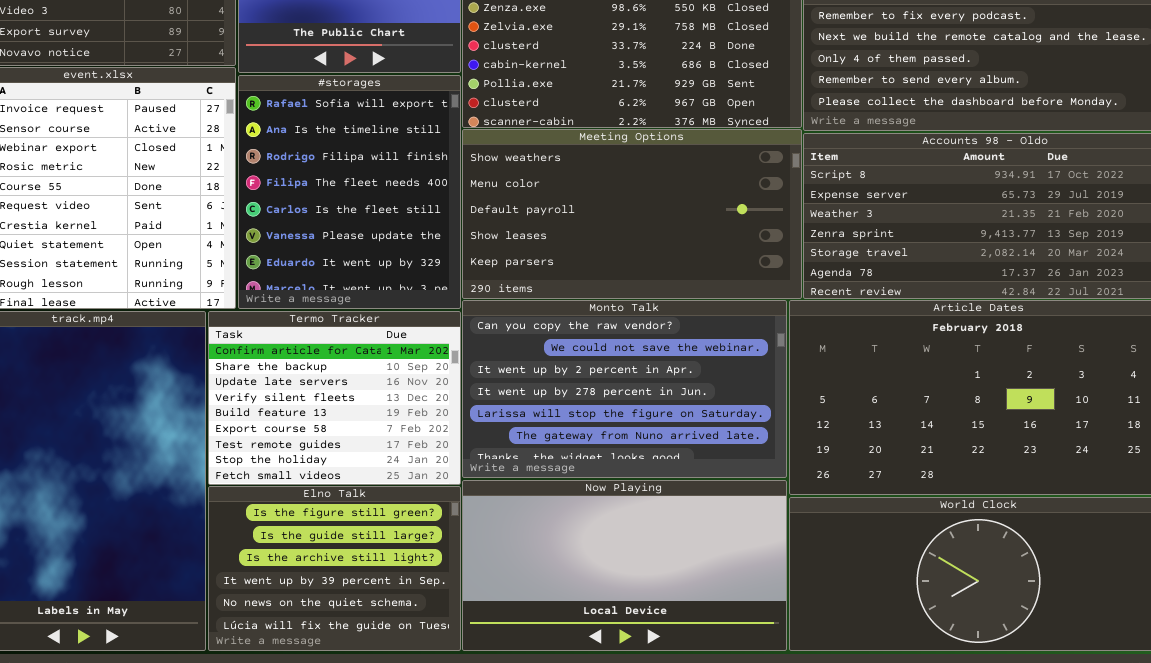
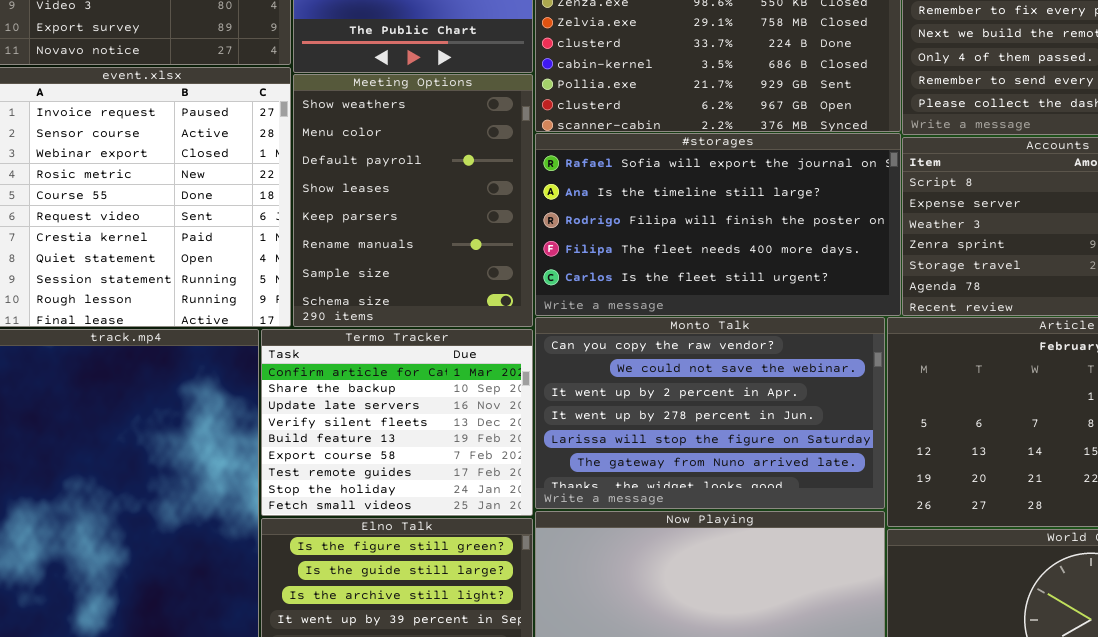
#storages: [238,75,461,309] -> [535,133,901,316], moved, resized
Meeting Options: [462,129,802,299] -> [293,74,533,327], moved, resized

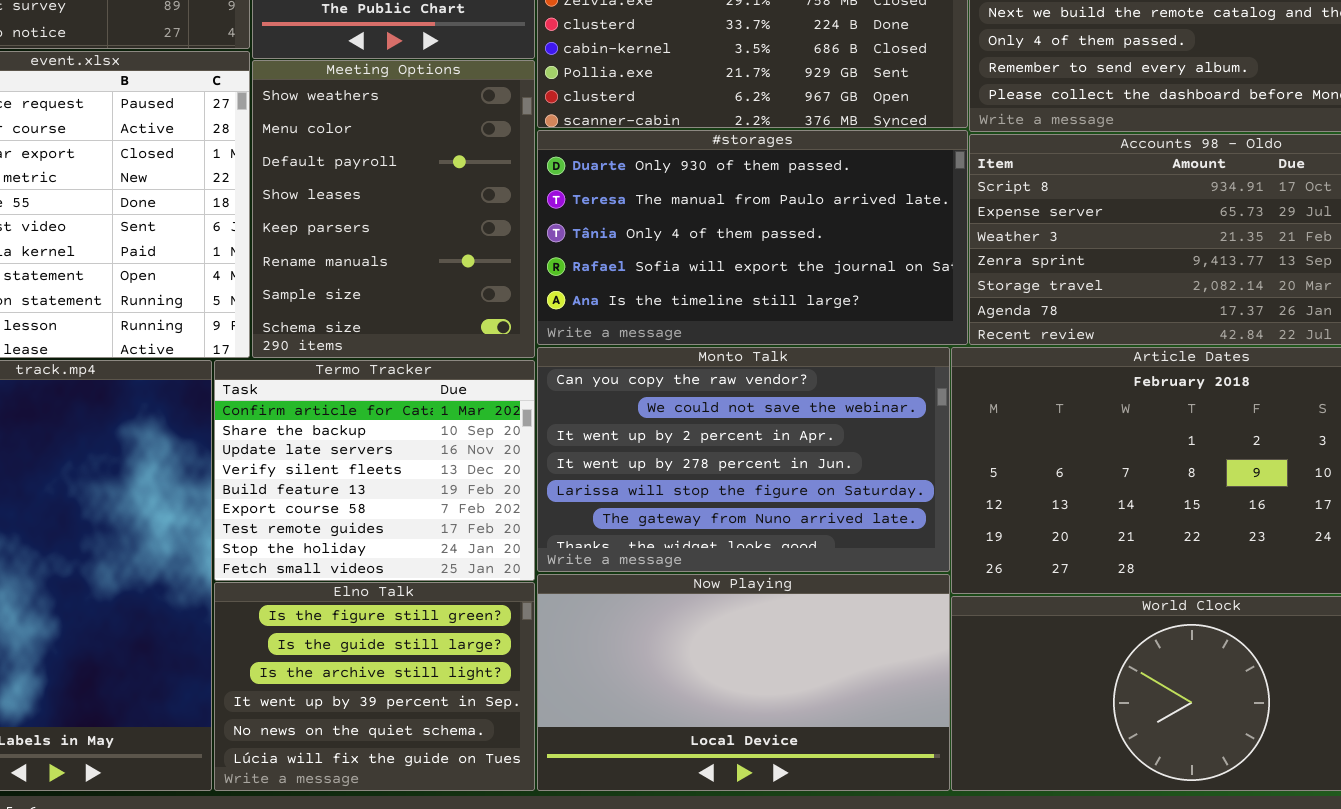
#storages: [535,133,901,316] -> [537,130,968,345], scrolled up 3 rows

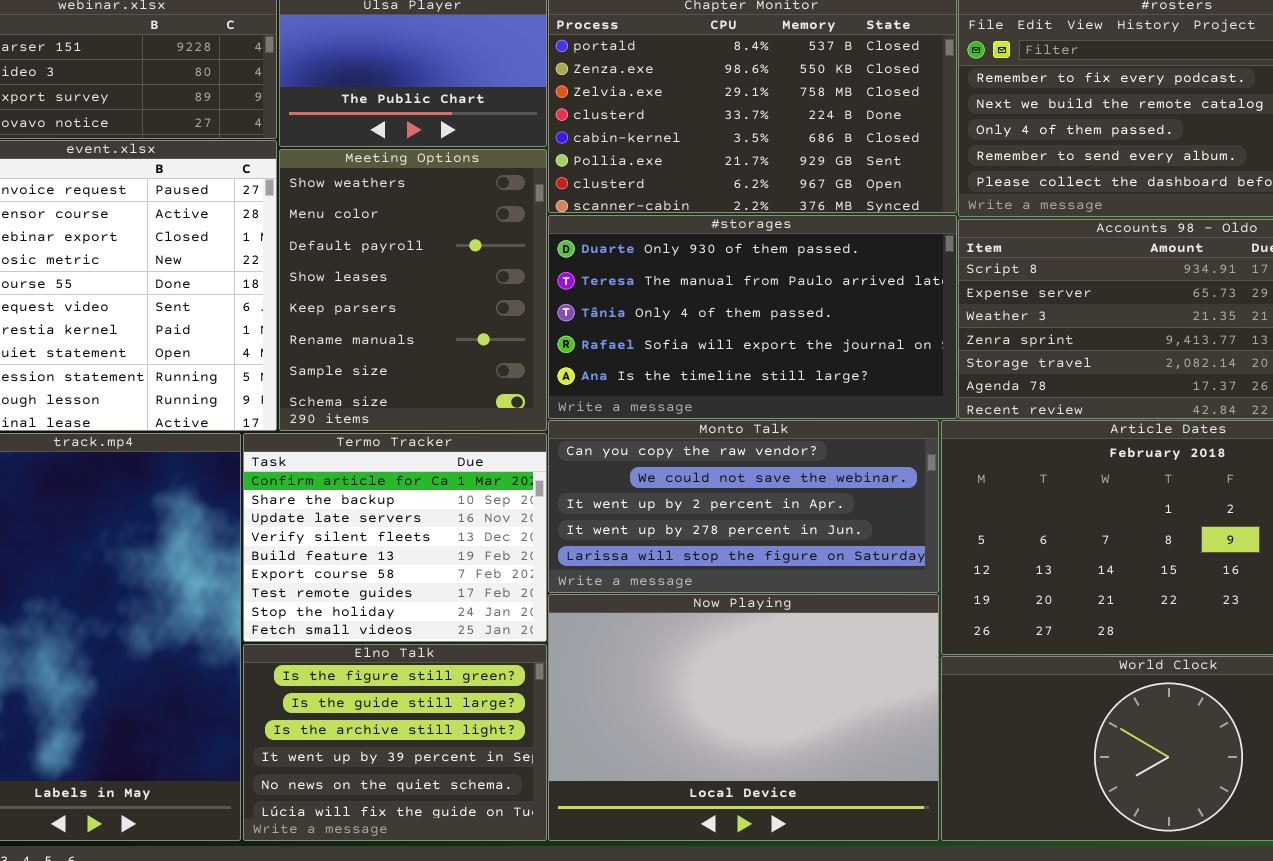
Monto Talk: [537,347,950,572] -> [548,420,939,593], resized
Now Playing: [537,574,950,791] -> [548,594,939,841], resized

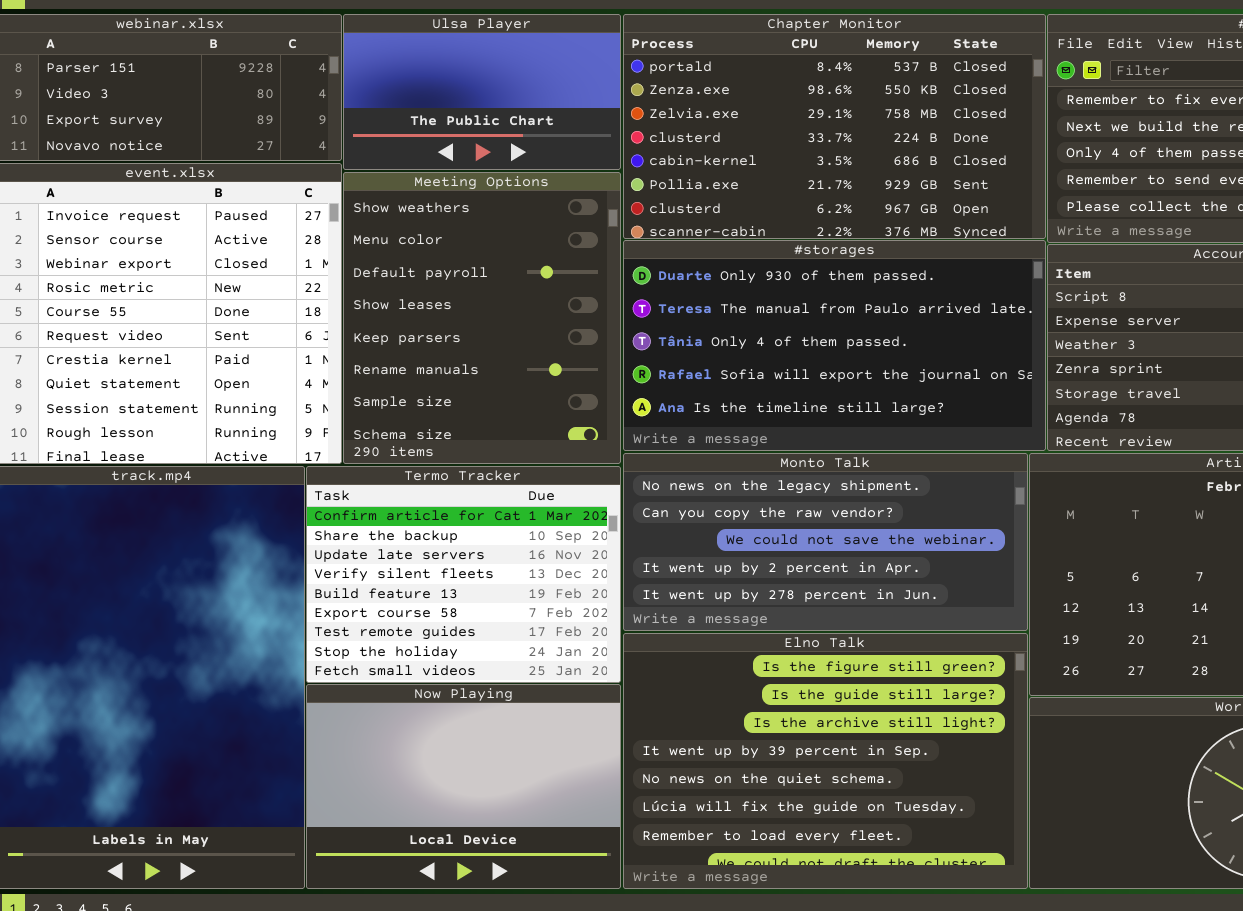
Monto Talk: [548,420,939,593] -> [623,453,1028,631], scrolled up 1 row
Now Playing: [548,594,939,841] -> [306,684,621,889], moved, resized
Elno Talk: [243,644,547,841] -> [623,633,1028,889], moved, resized

